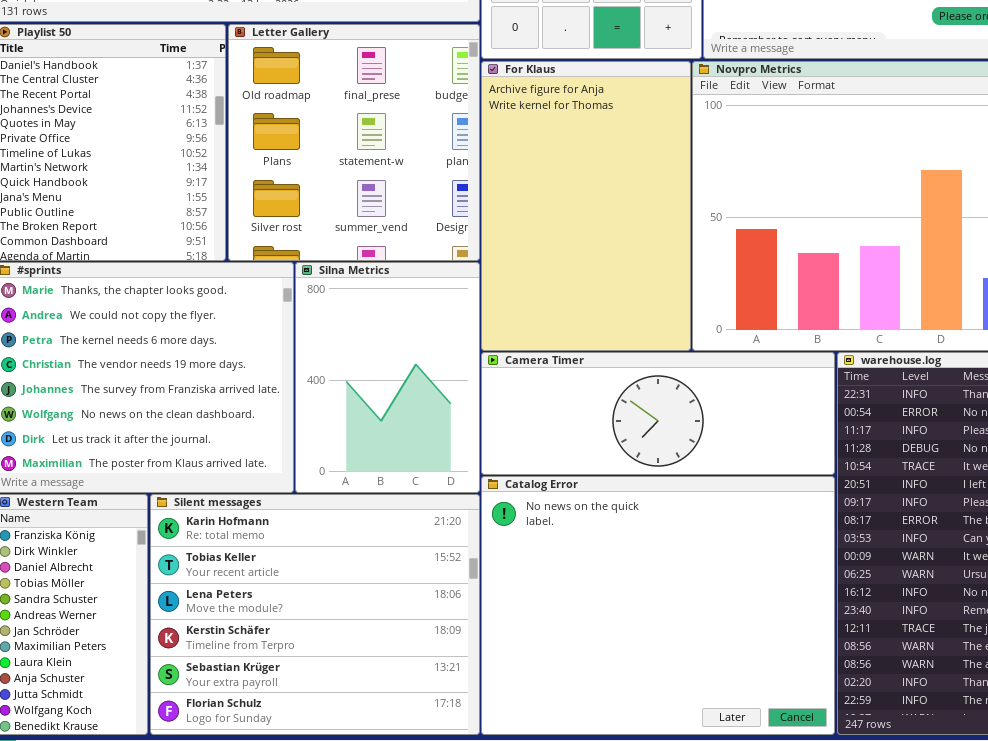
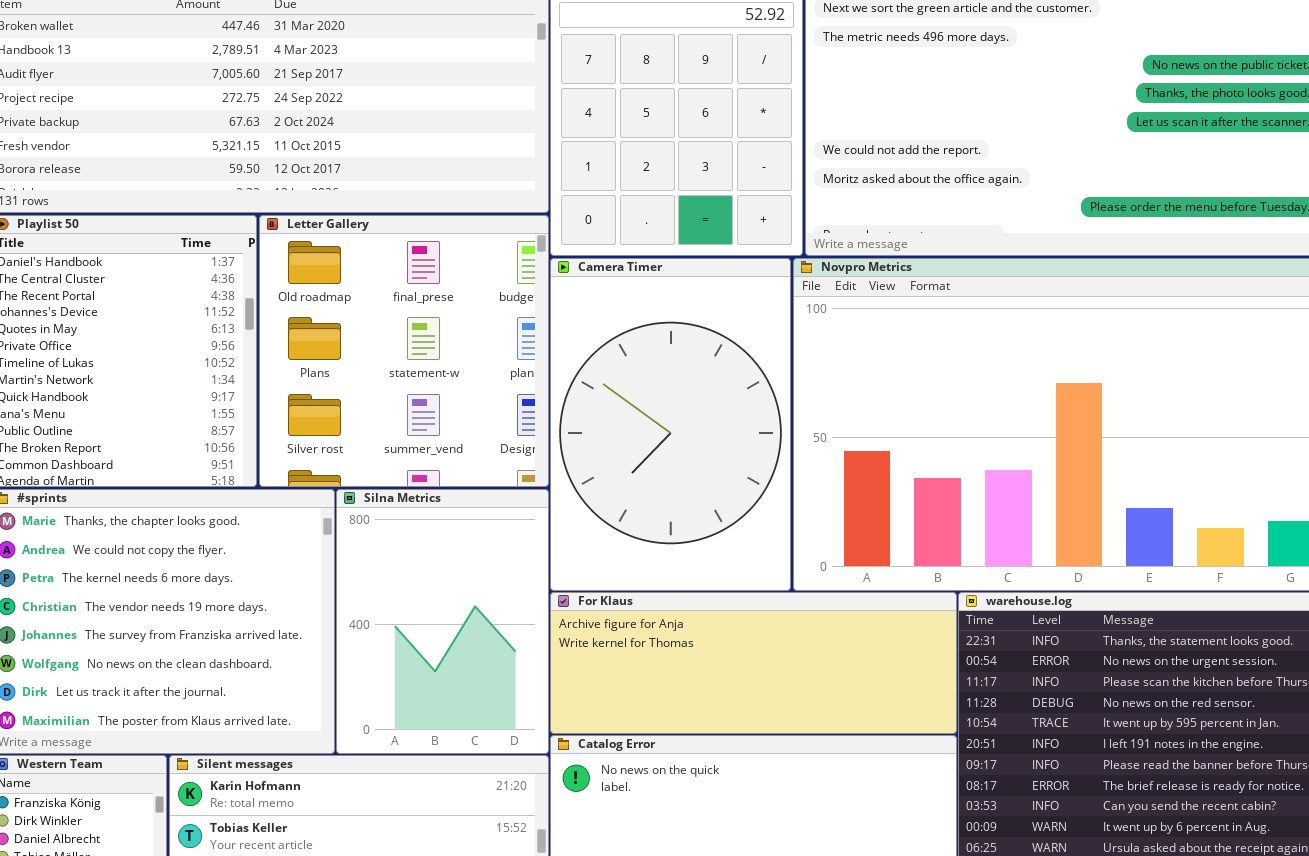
For Klaus: [481,61,691,351] -> [550,592,957,734], moved, resized
Camera Timer: [481,352,835,475] -> [550,258,791,591], moved, resized

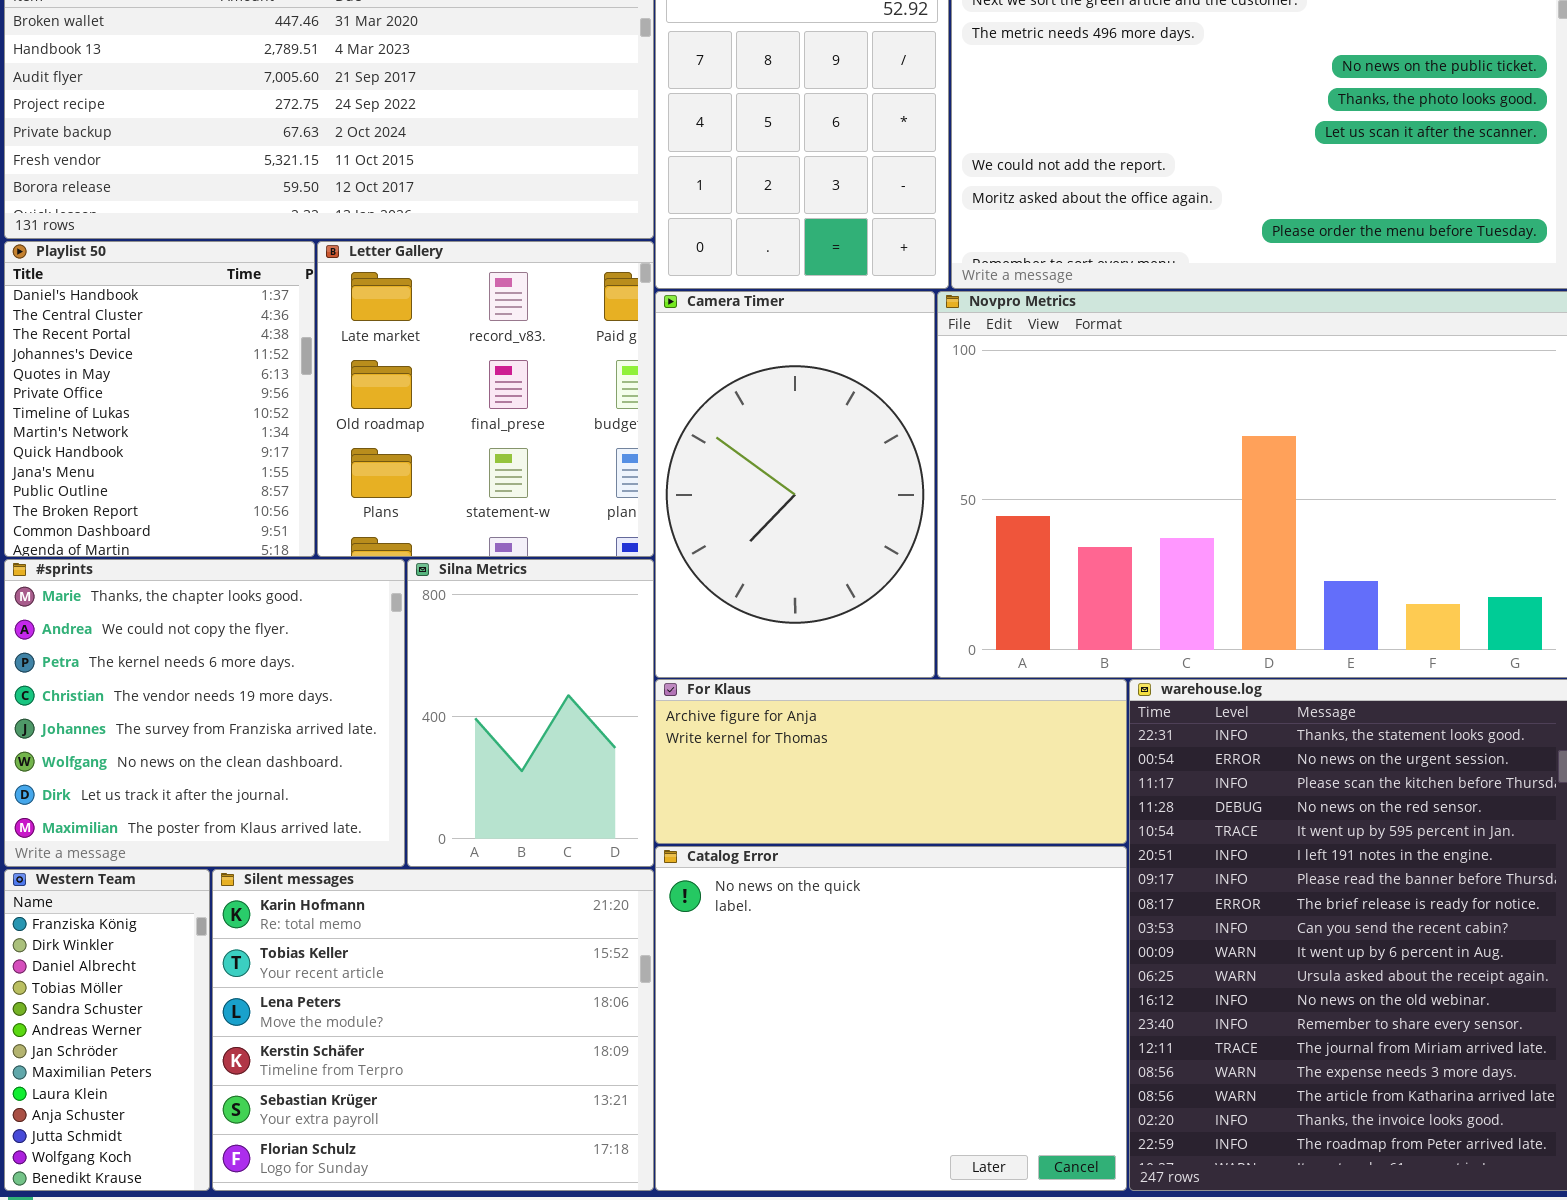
Letter Gallery: [259,215,549,487] -> [317,241,654,557], scrolled up 1 row

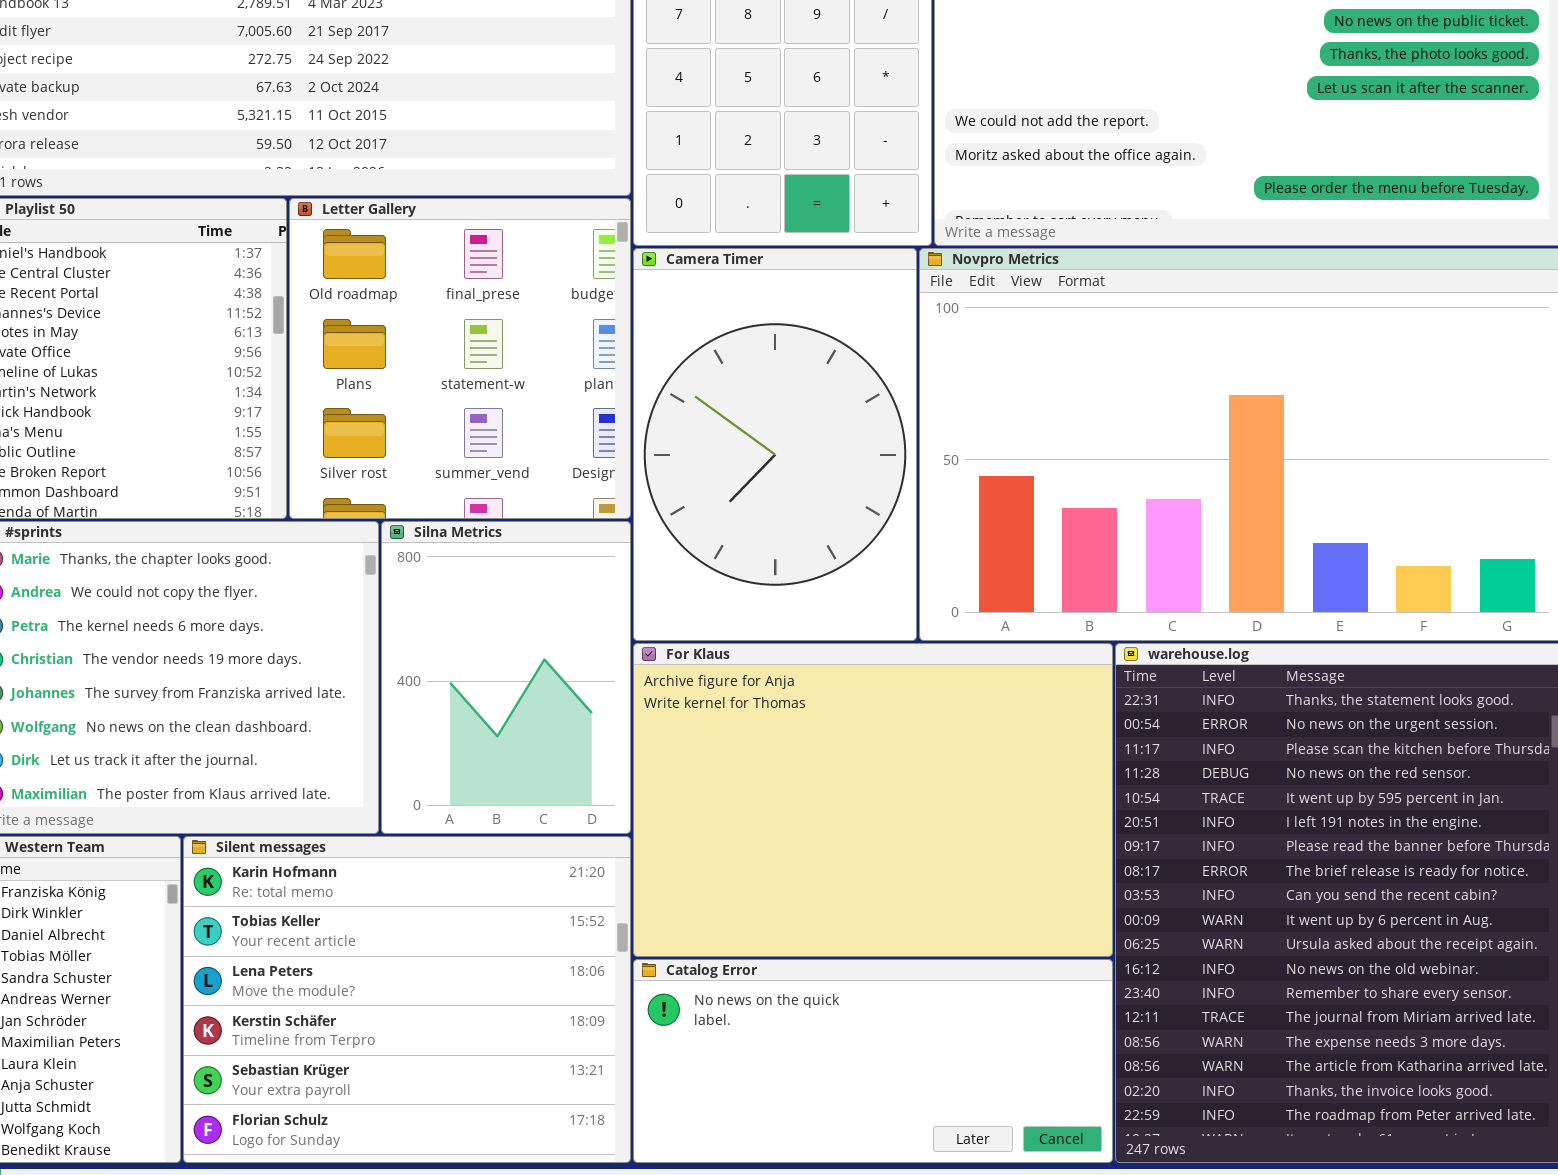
Letter Gallery: [317,241,654,557] -> [289,198,631,519], scrolled down 1 row
For Klaus: [655,679,1127,844] -> [633,643,1113,957], resized
Catalog Error: [655,846,1127,1191] -> [633,959,1113,1163], resized

